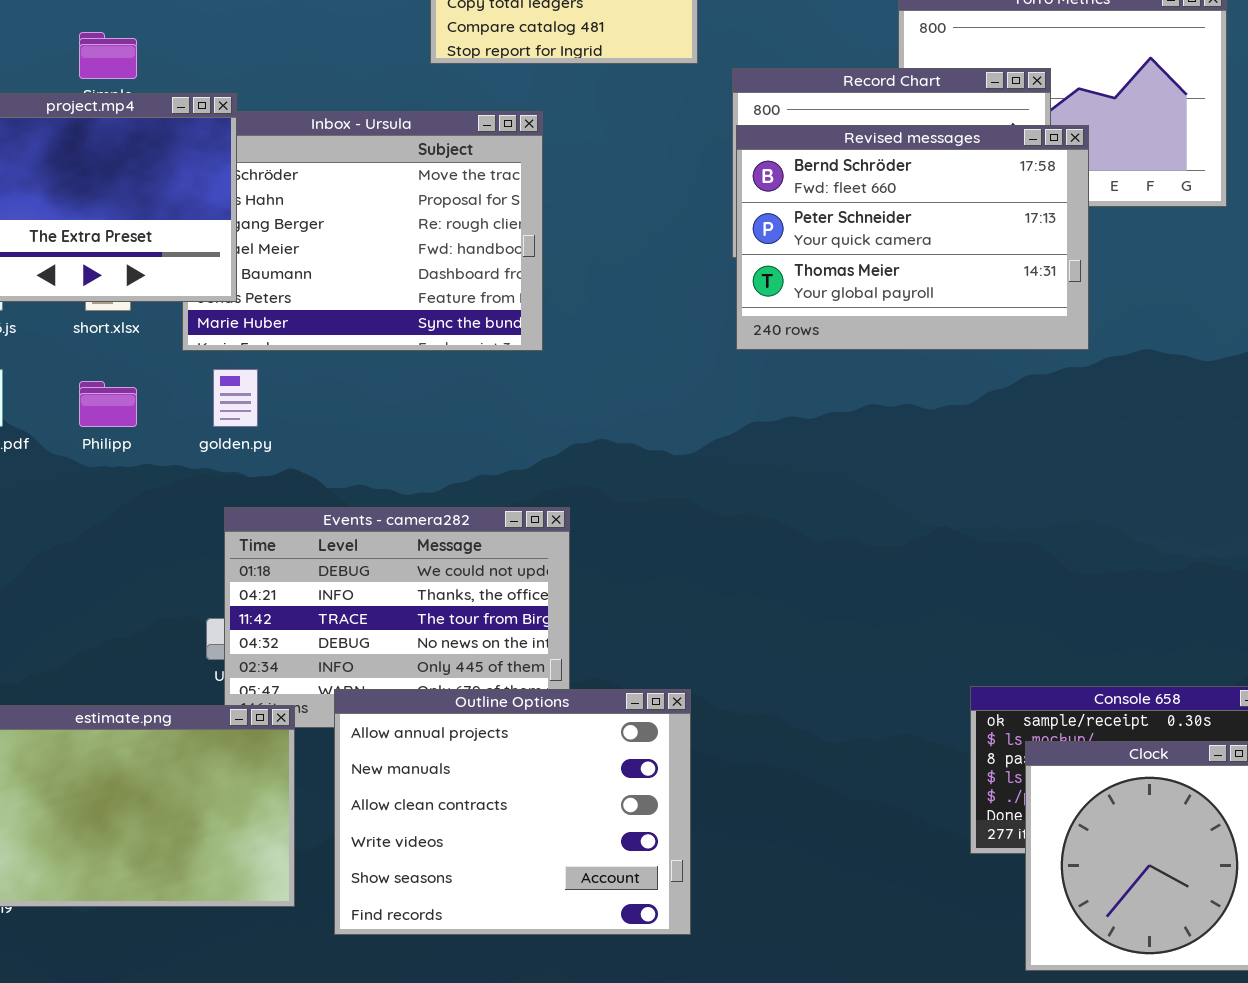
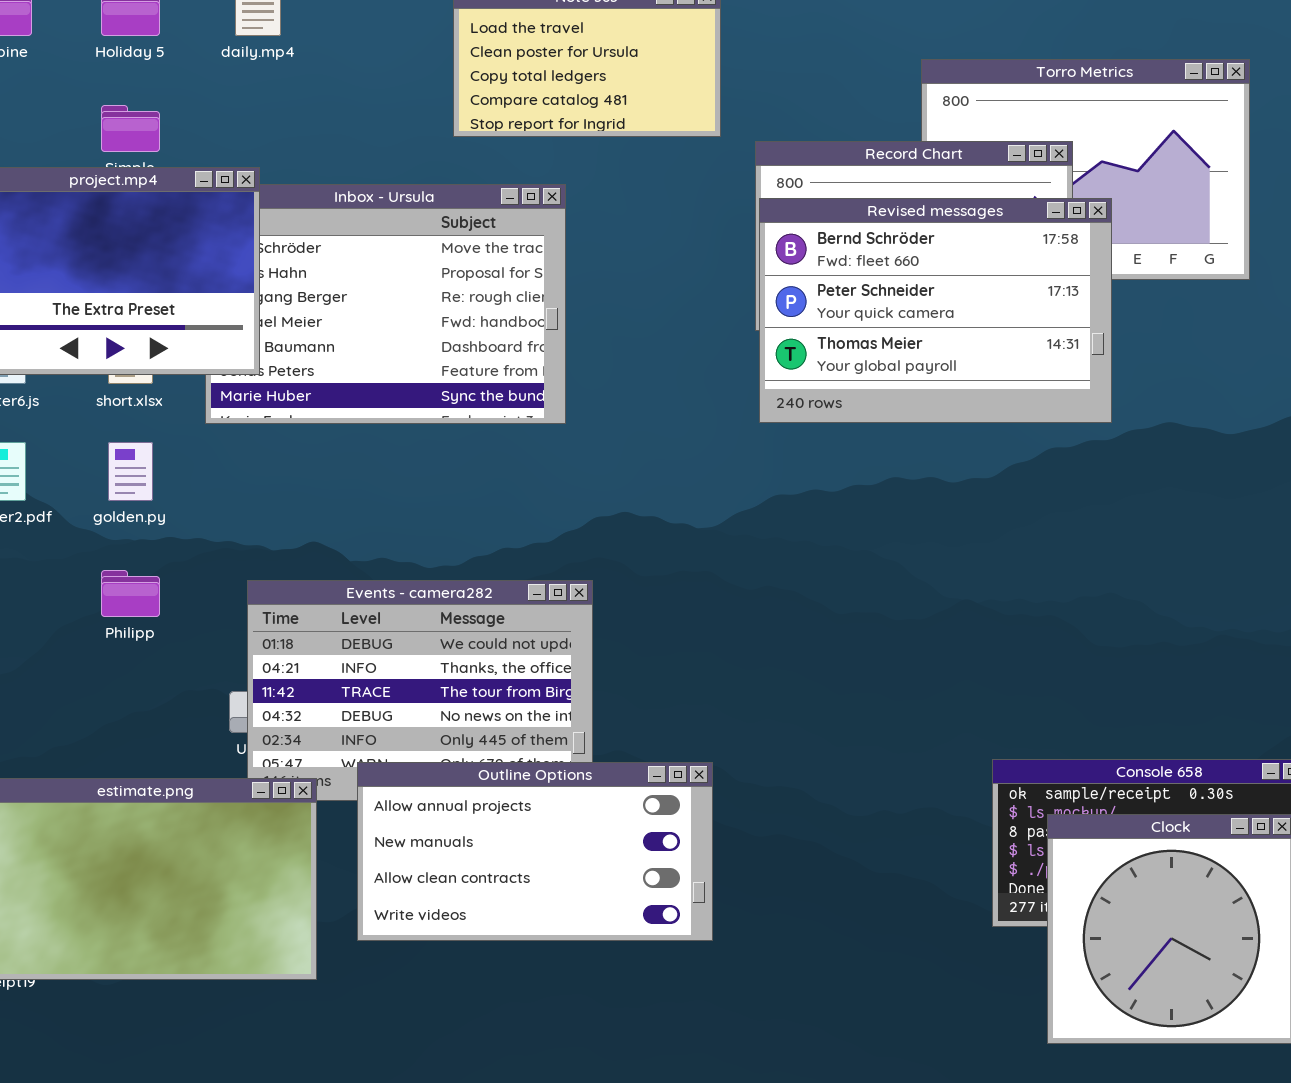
golden.py: [213,369,258,427] -> [108,442,153,501], moved
Philipp: [79,381,137,427] -> [101,570,160,617], moved
Outline Options: [334,689,691,935] -> [357,762,713,941], resized

